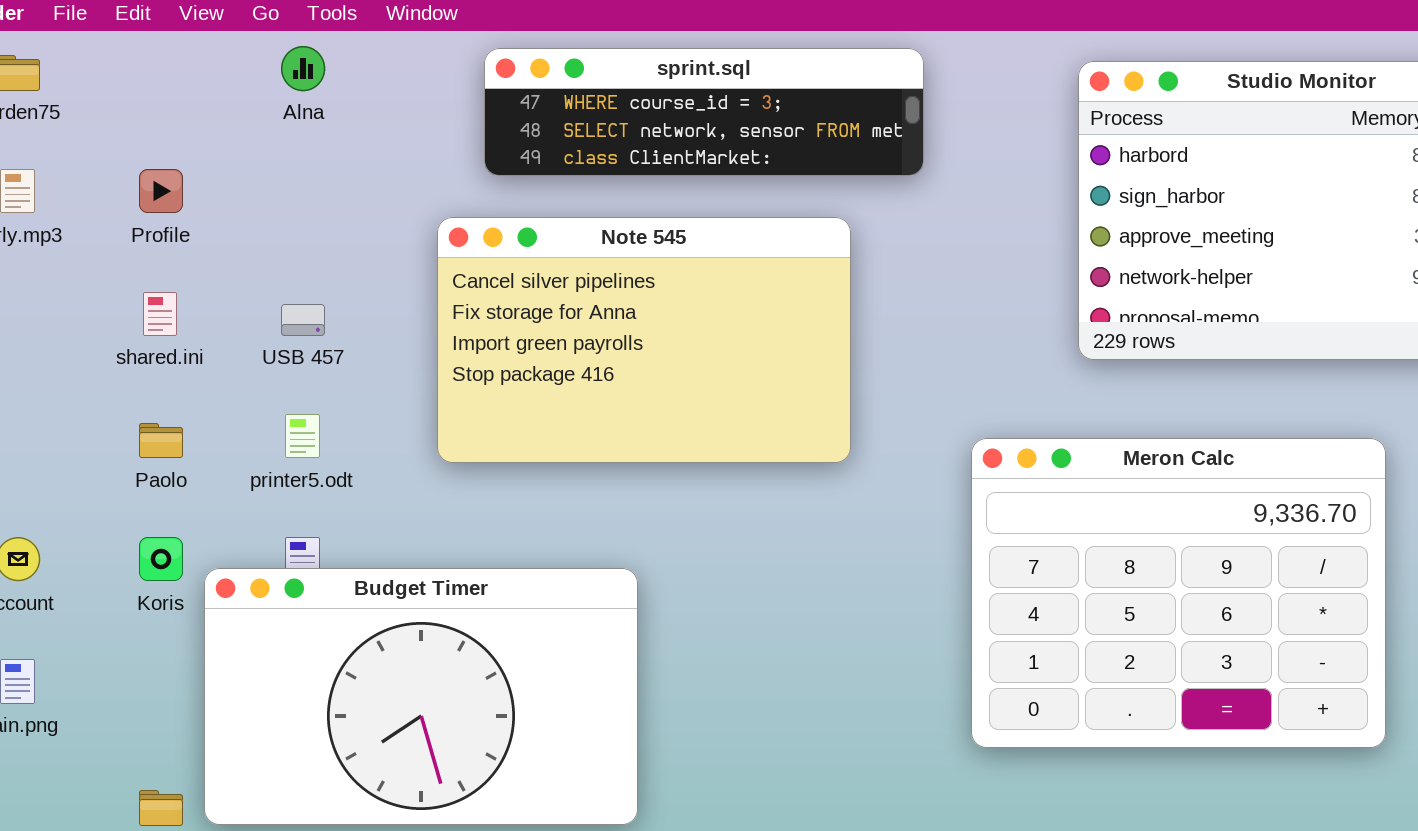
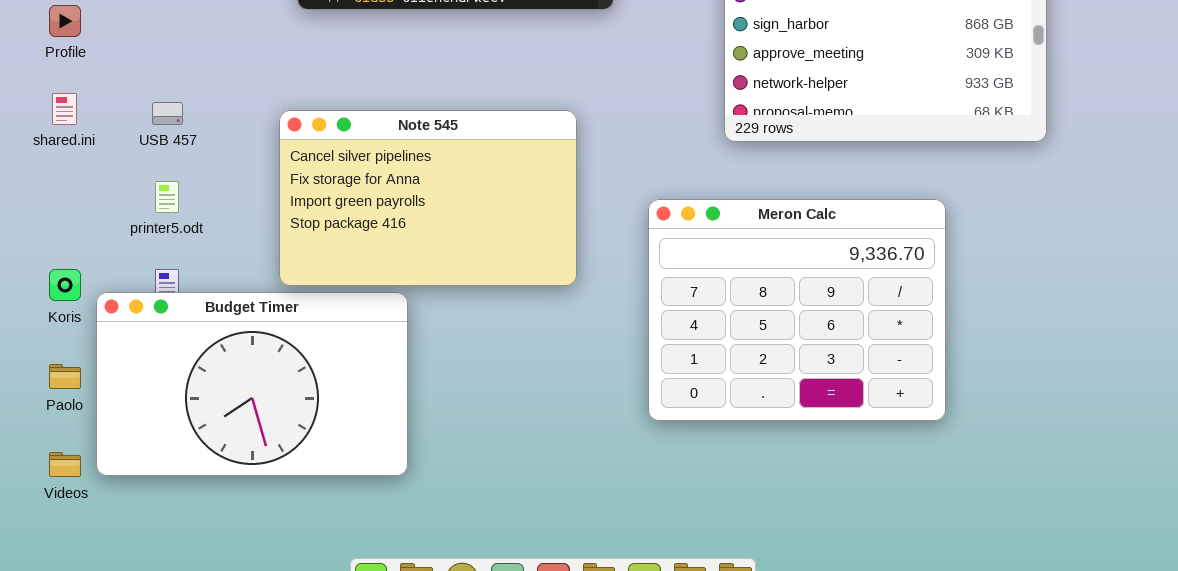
Note 545: [437,217,851,463] -> [279,110,577,286], moved
Paolo: [139,423,183,458] -> [49,364,81,389], moved

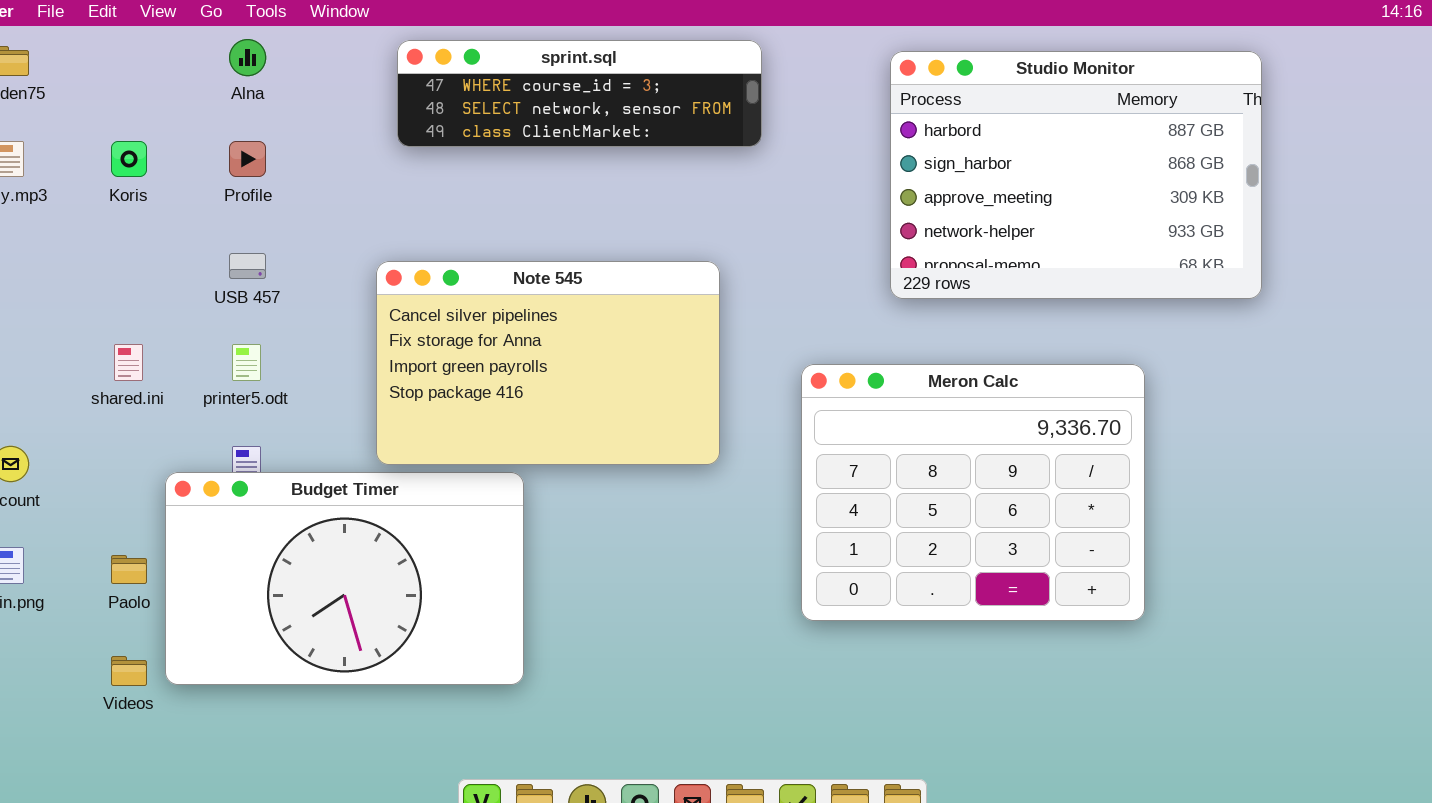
Profile: [49,5,81,37] -> [229,141,266,177], moved
shared.ini: [52,93,77,125] -> [114,344,143,381], moved
Koris: [49,269,81,301] -> [111,141,147,177], moved

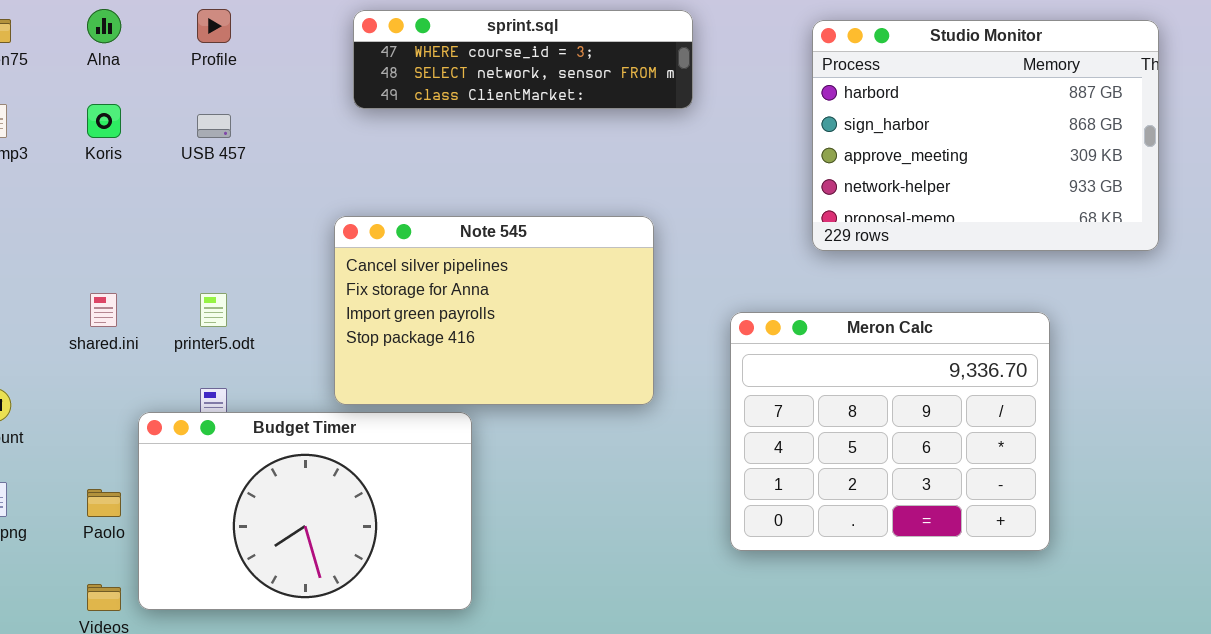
Alna: [229,39,266,76] -> [87,9,121,43], moved
Profile: [229,141,266,177] -> [197,9,231,43], moved
USB 457: [229,253,266,279] -> [197,114,231,138], moved

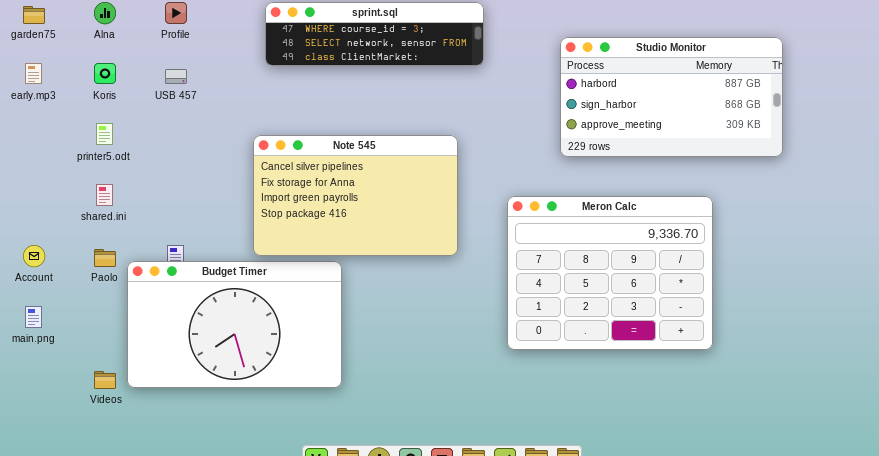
Studio Monitor: [812,20,1159,251] -> [560,37,783,157], resized
printer5.odt: [200,293,227,327] -> [96,123,113,145], moved
Paolo: [87,489,121,517] -> [94,249,116,267], moved

